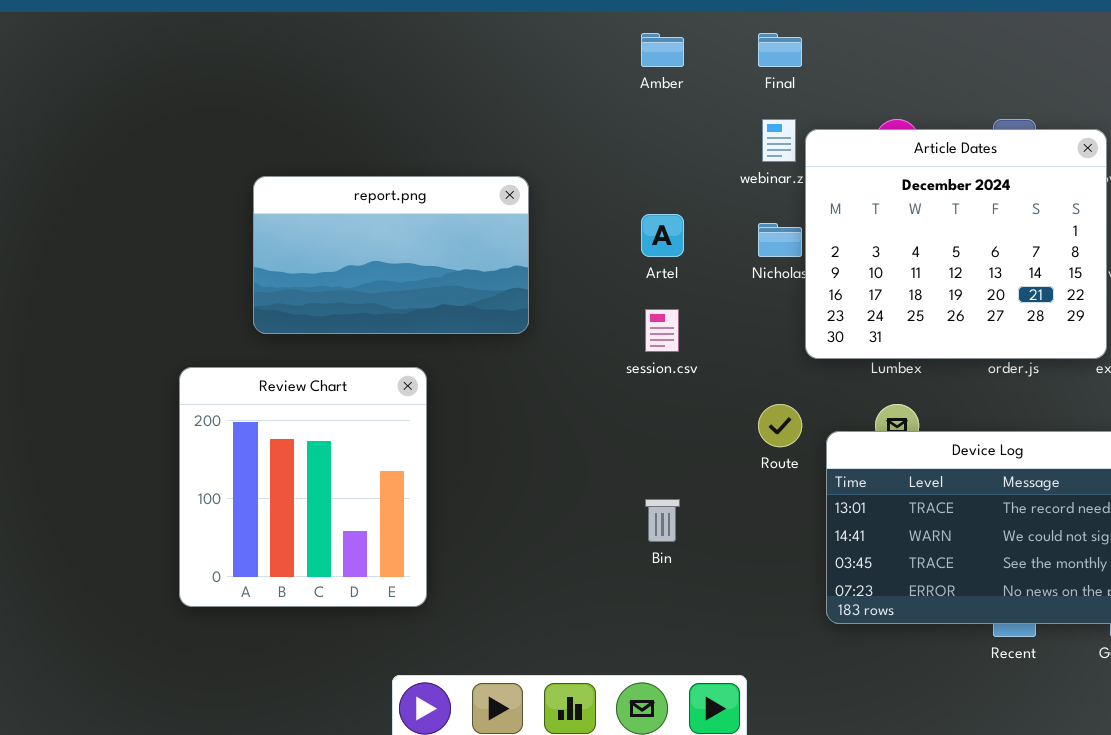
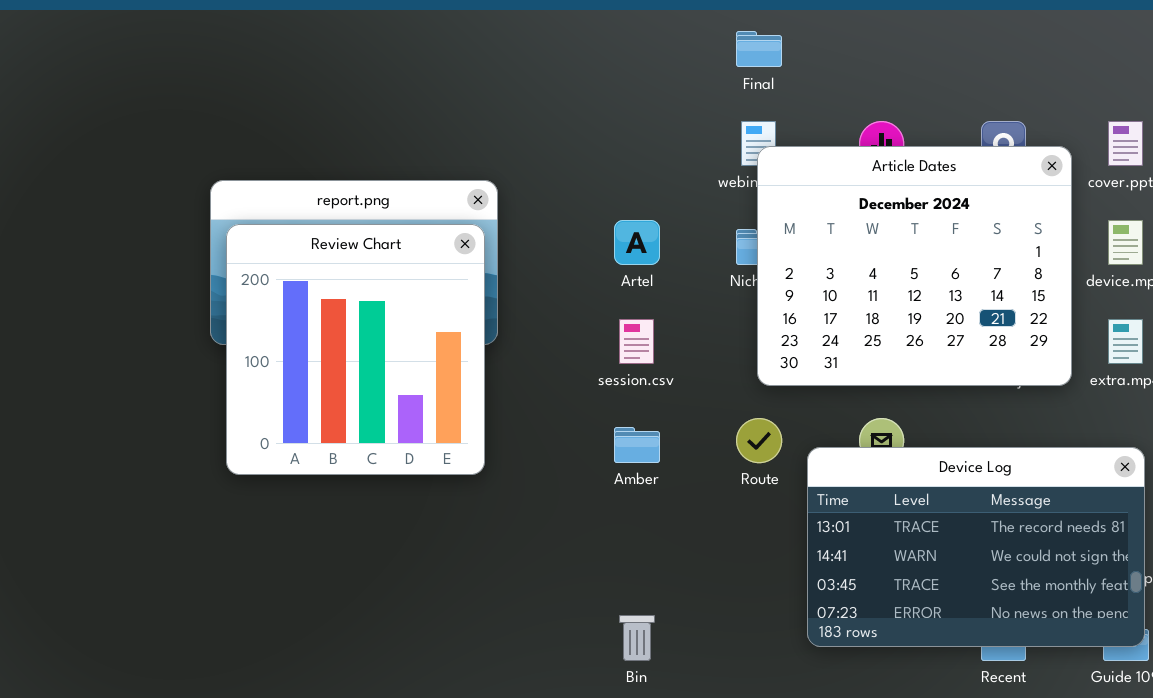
Amber: [641,33,684,67] -> [614,427,660,463], moved
Article Dates: [805,129,1107,359] -> [757,146,1072,386], moved
Review Chart: [179,367,427,607] -> [226,224,485,475], moved
Bin: [645,499,680,542] -> [619,615,655,661], moved

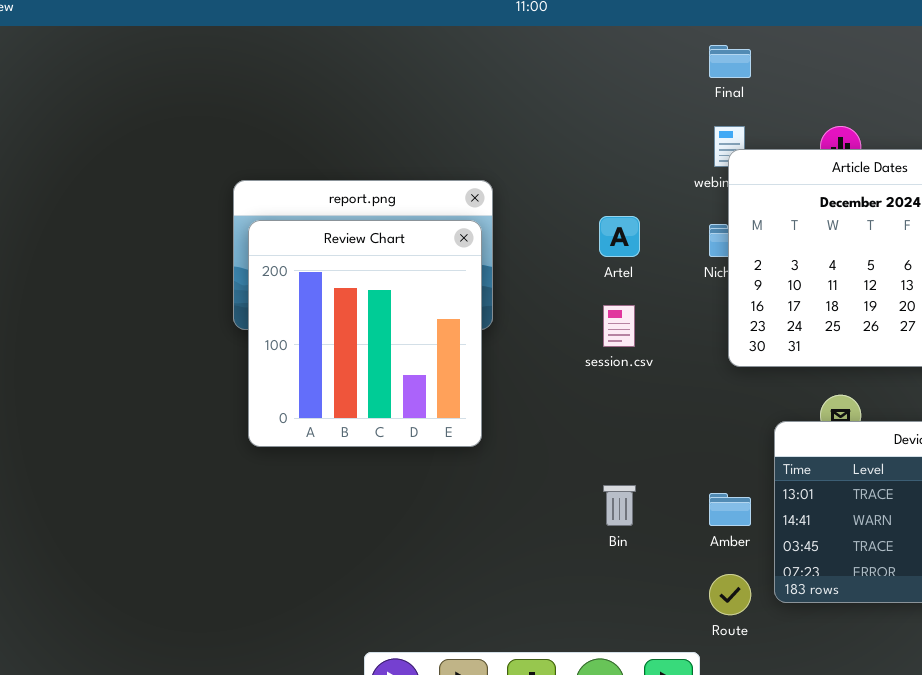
Route: [736,418,782,463] -> [709,574,751,615], moved
Amber: [614,427,660,463] -> [709,493,751,526], moved
Bin: [619,615,655,661] -> [603,485,636,526], moved

